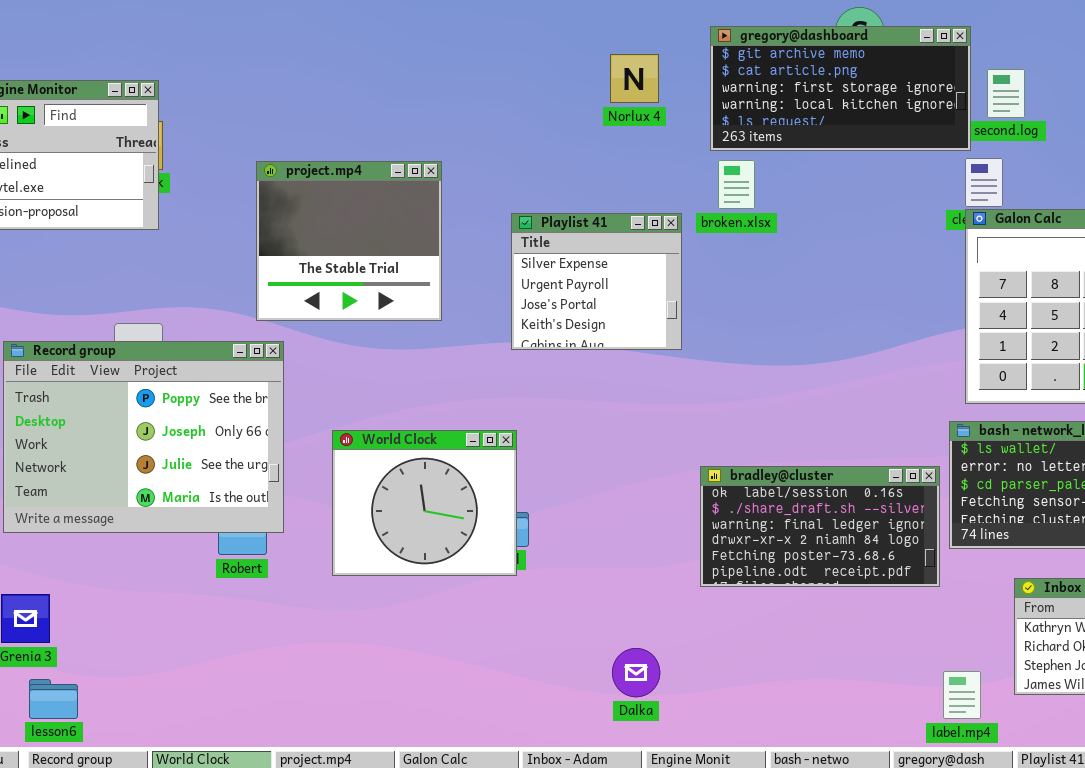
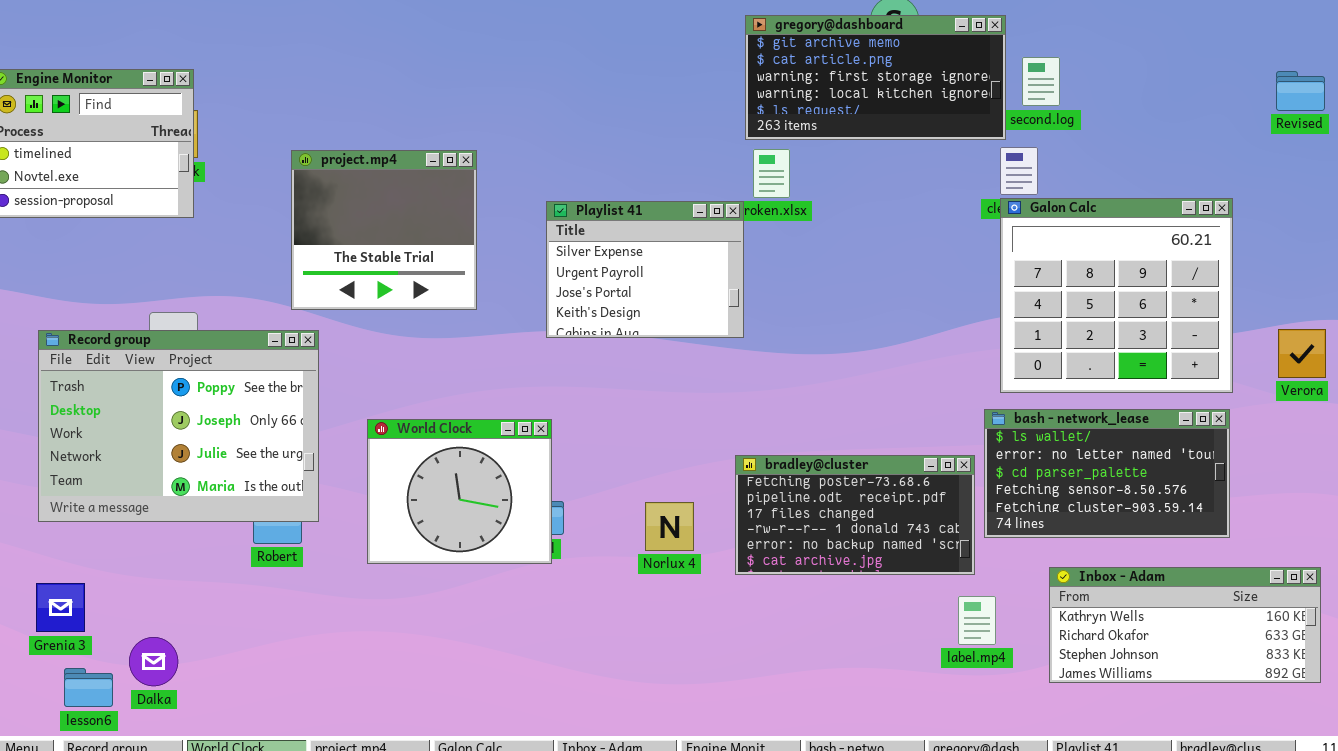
Norlux 4: [610,54,659,103] -> [645,502,694,551], moved
Playlist 41: [511,213,682,350] -> [546,201,744,338], resized
bradley@cluster: [700,466,940,587] -> [735,455,975,575], scrolled down 4 rows
Dalka: [612,648,660,697] -> [129,637,178,686], moved
label.mp4: [943,671,981,719] -> [958,596,996,645], moved

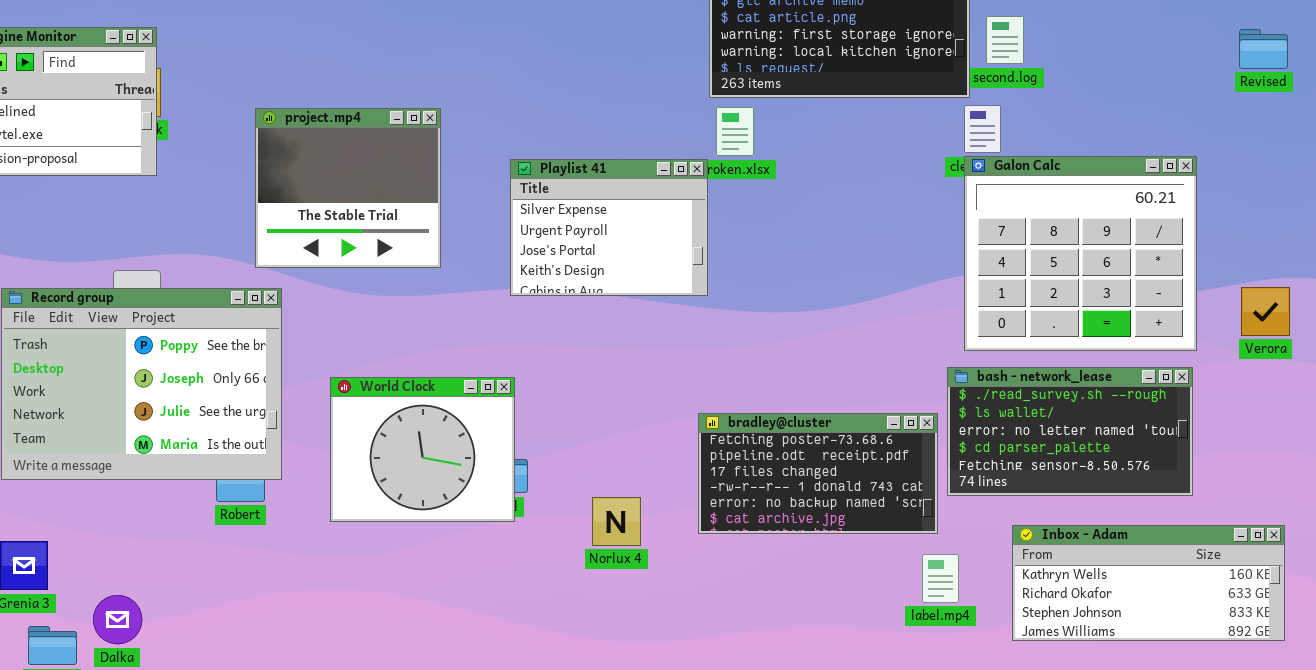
bash - network_lease: [984,409,1230,538] -> [947,367,1193,496], scrolled up 1 row
Norlux 4: [645,502,694,551] -> [592,497,641,546], moved

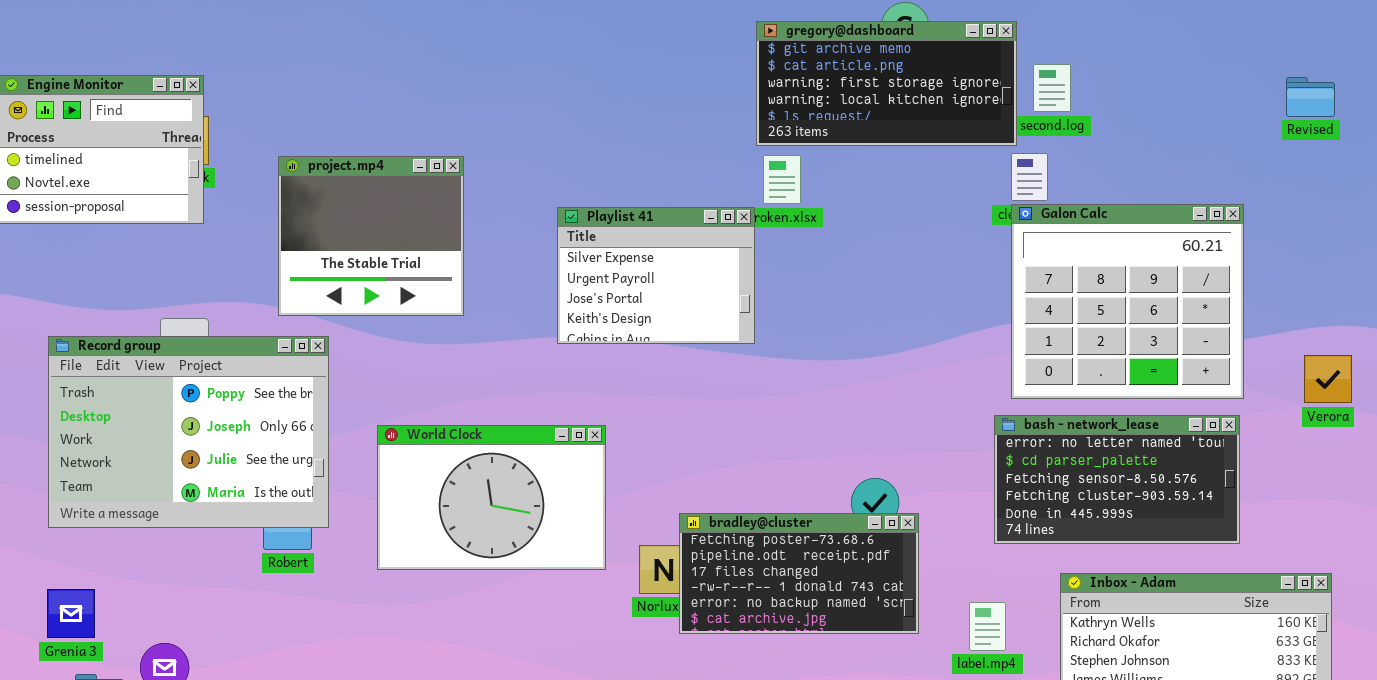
project.mp4: [255,108,441,268] -> [278,156,464,316], moved
Verora: [1241,287,1290,336] -> [1304,355,1352,403], moved
bash - network_lease: [947,367,1193,496] -> [994,415,1240,544], scrolled down 2 rows
World Clock: [330,377,515,522] -> [377,425,606,570], resized
bradley@cluster: [698,413,938,534] -> [679,513,919,634], moved

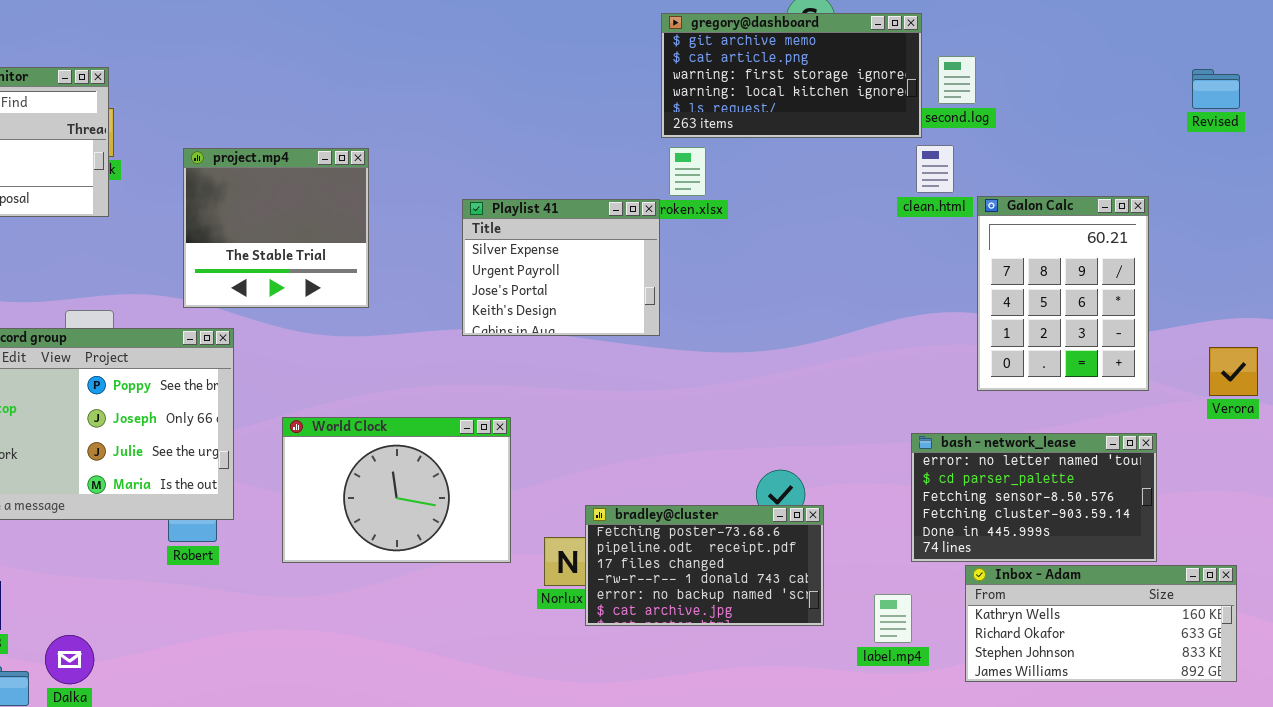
Galon Calc: [1011,204,1244,399] -> [977,196,1149,391], resized
bash - network_lease: [994,415,1240,544] -> [911,433,1157,562], moved

